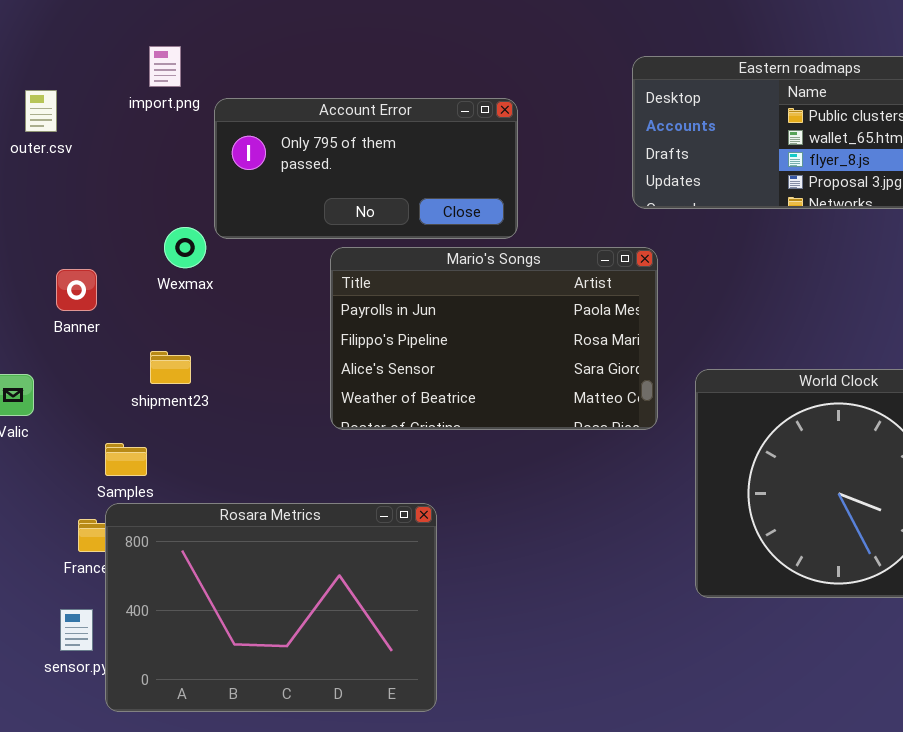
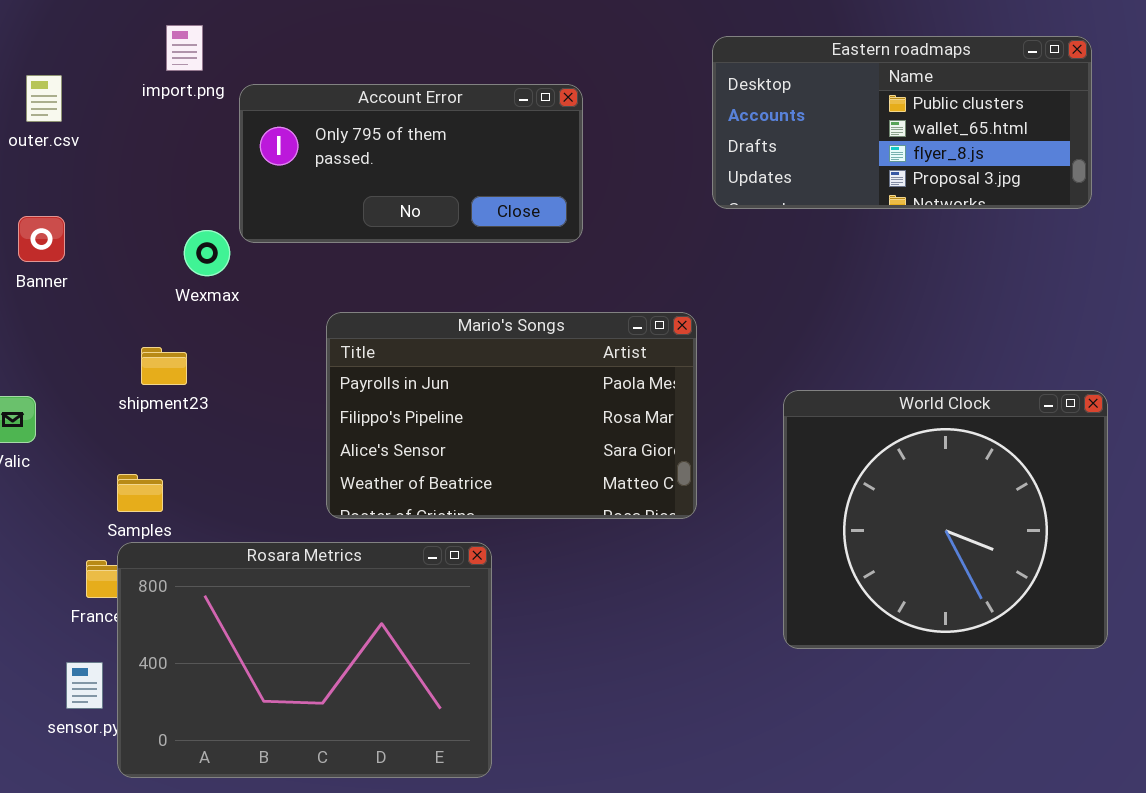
Mario's Songs: [330,247,658,430] -> [326,312,697,519], moved
Banner: [56,269,97,311] -> [18,216,65,262], moved
shipment23: [150,351,191,384] -> [141,347,187,385], moved

